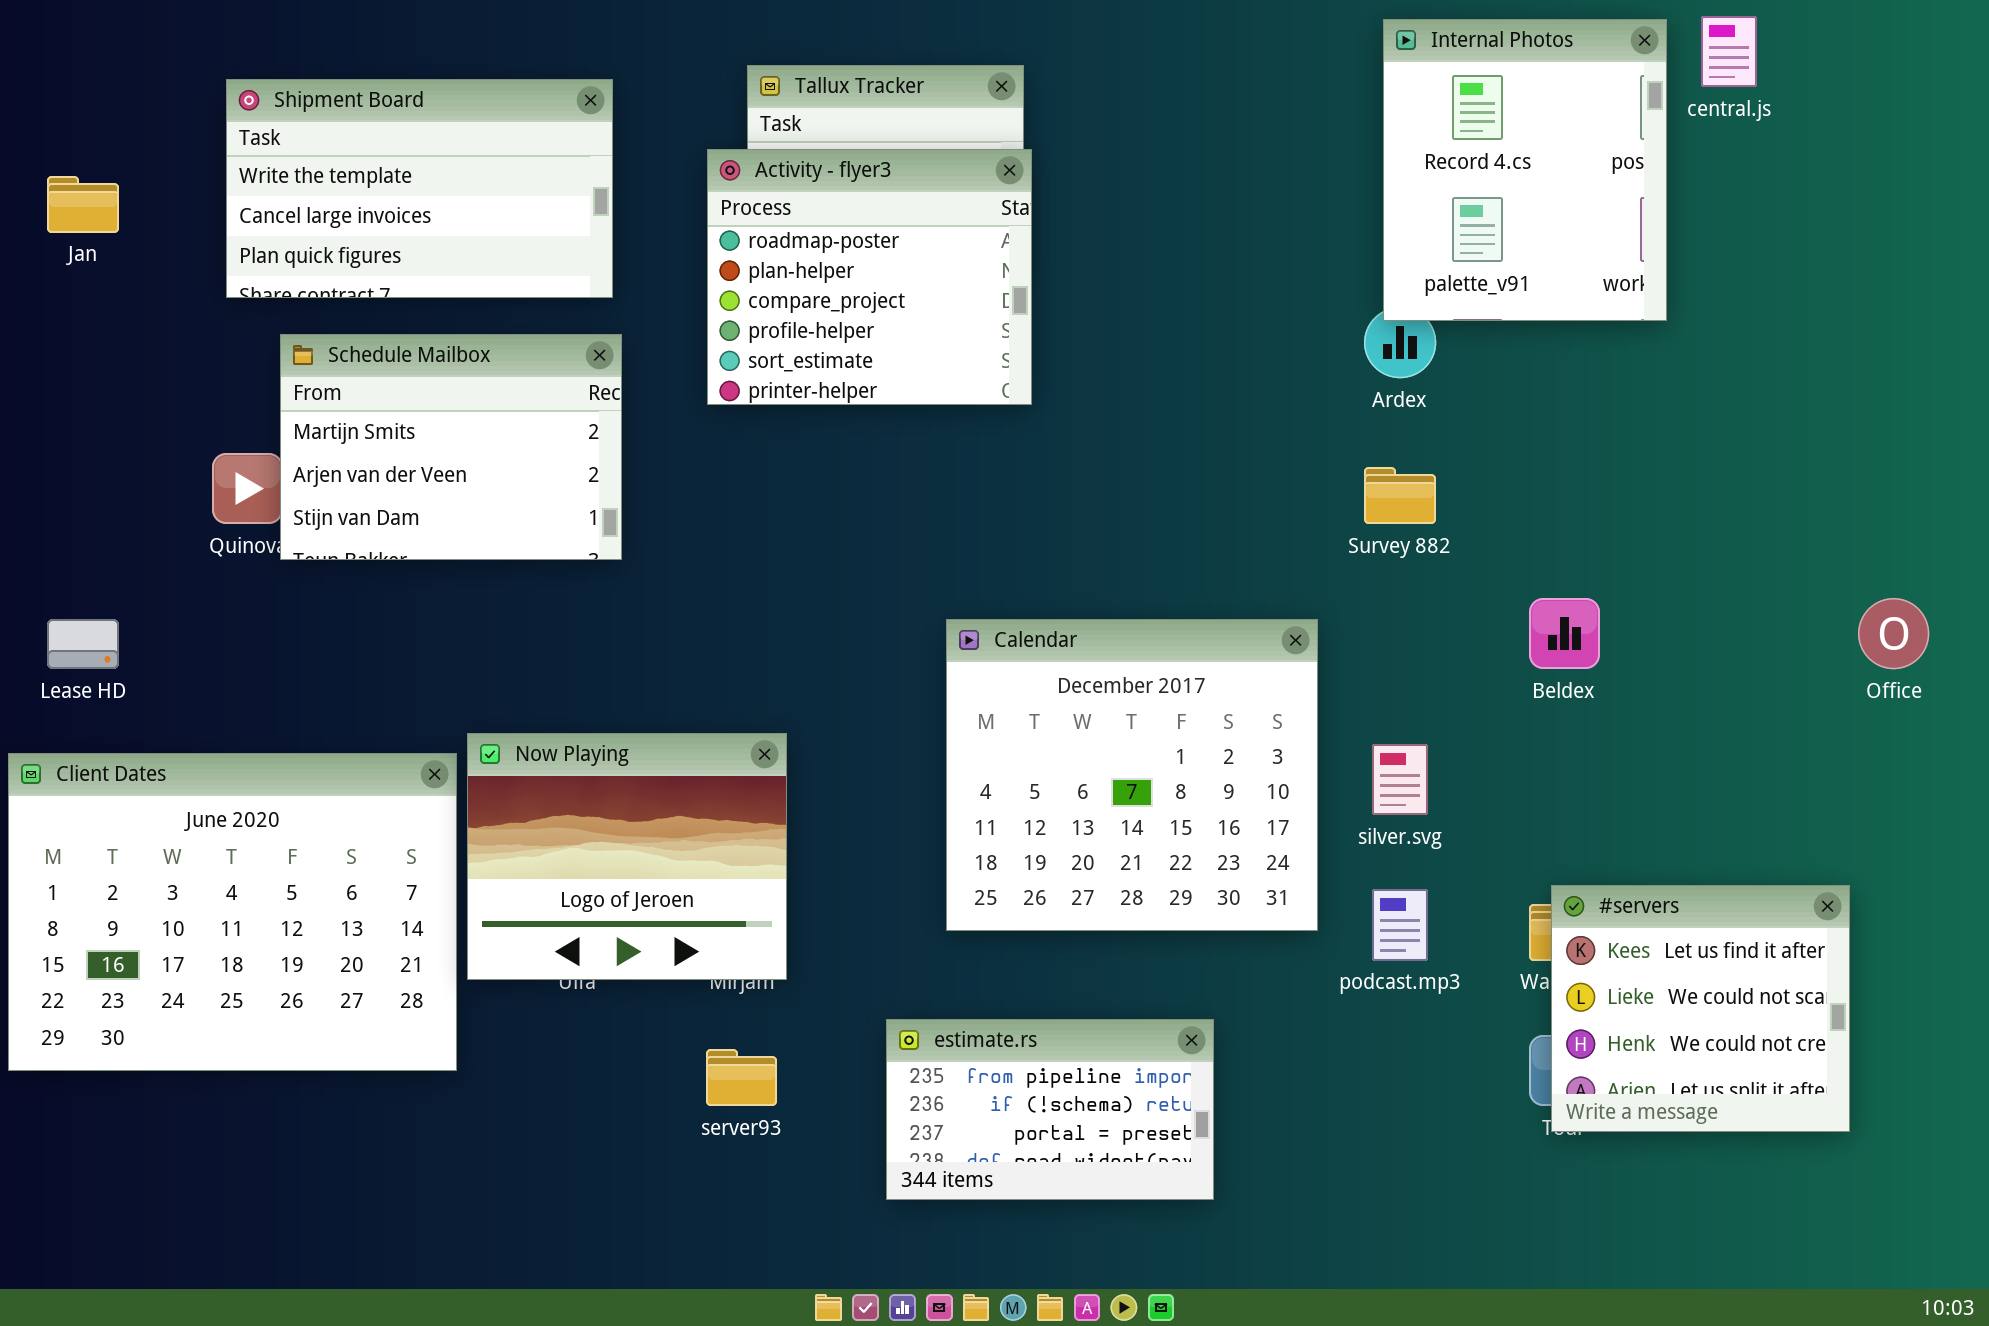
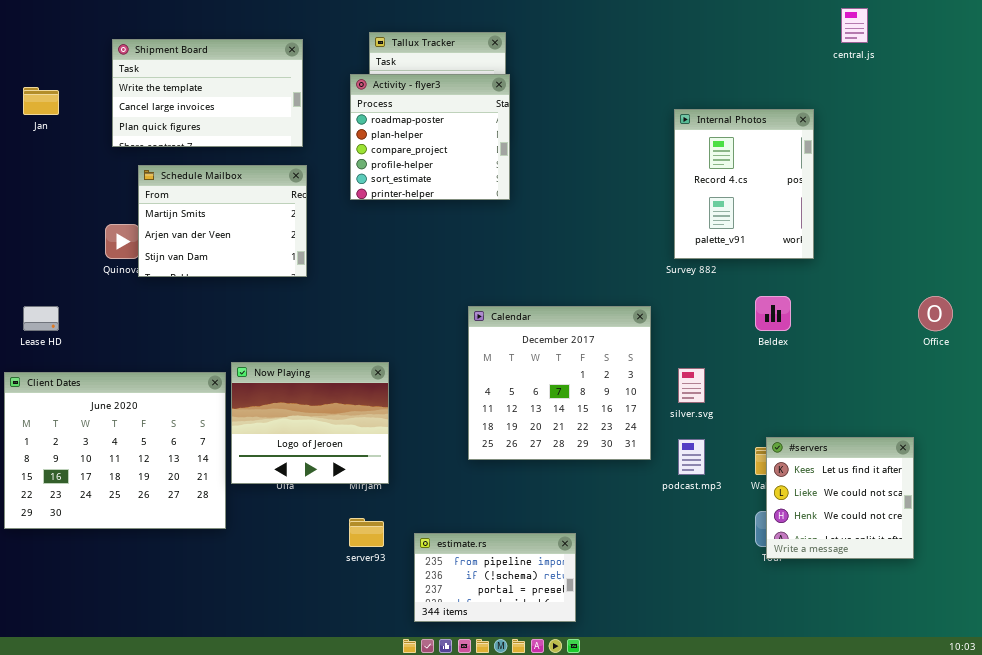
Internal Photos: [1383,19,1667,321] -> [674,109,814,259], moved
estimate.rs: [886,1019,1214,1200] -> [414,533,576,622], moved

